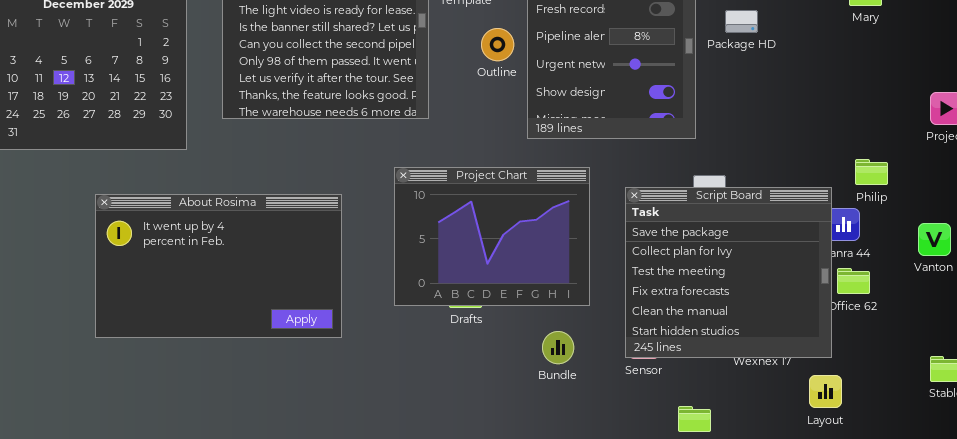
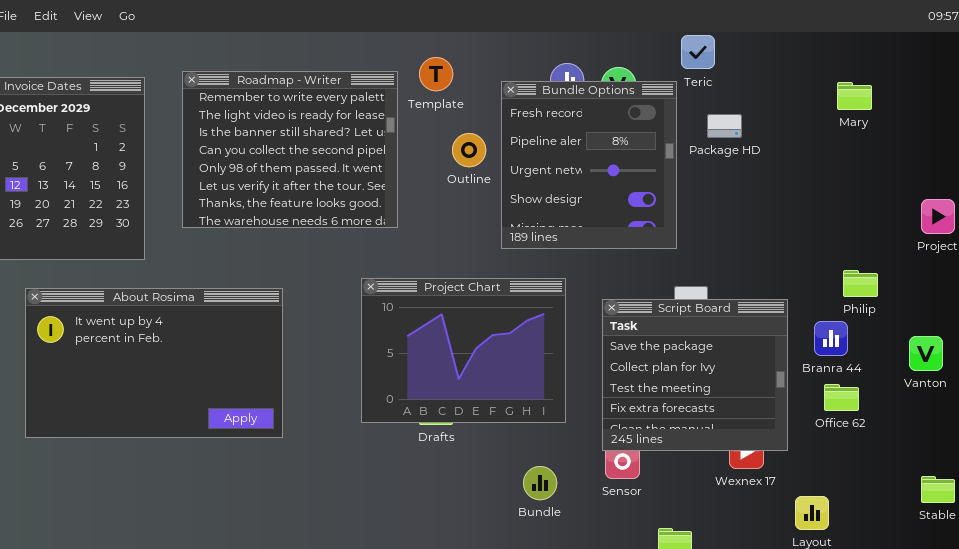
Script Board: [625,187,832,358] -> [602,299,788,451], resized
About Rosima: [95,194,342,338] -> [25,288,283,438], moved
Bundle: [542,331,574,364] -> [523,466,557,500], moved

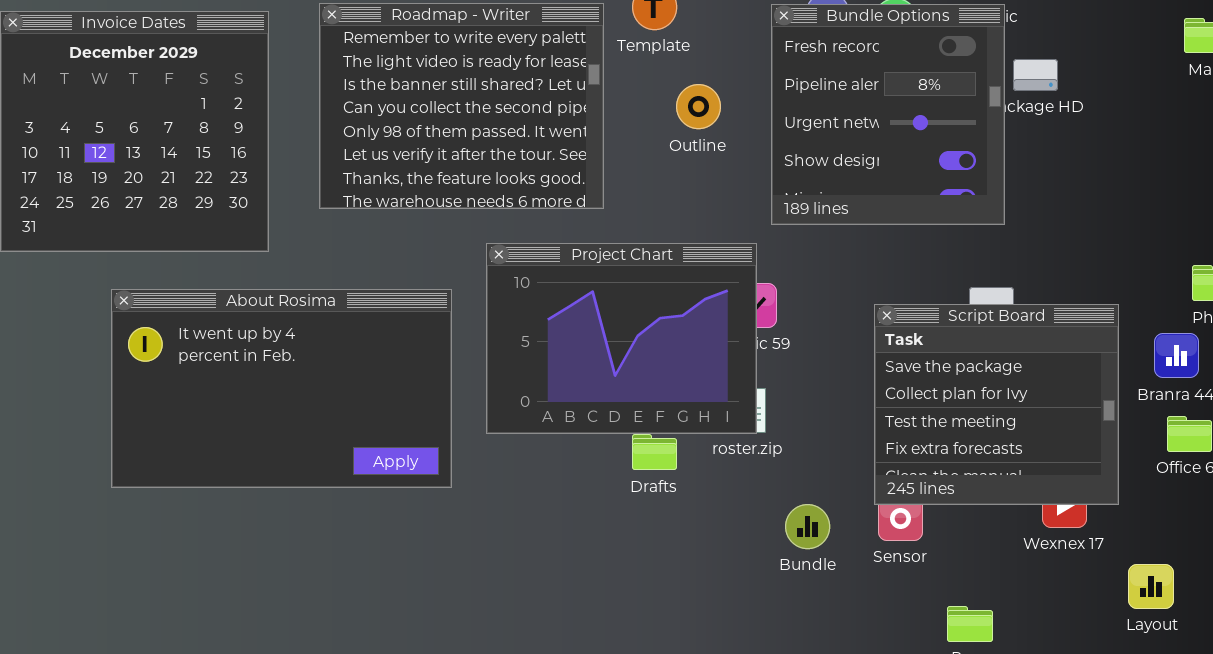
Bundle Options: [501,81,677,249] -> [771,4,1005,225], moved
Project Chart: [361,278,566,423] -> [486,243,757,434], moved
Bundle: [523,466,557,500] -> [785,504,830,549], moved

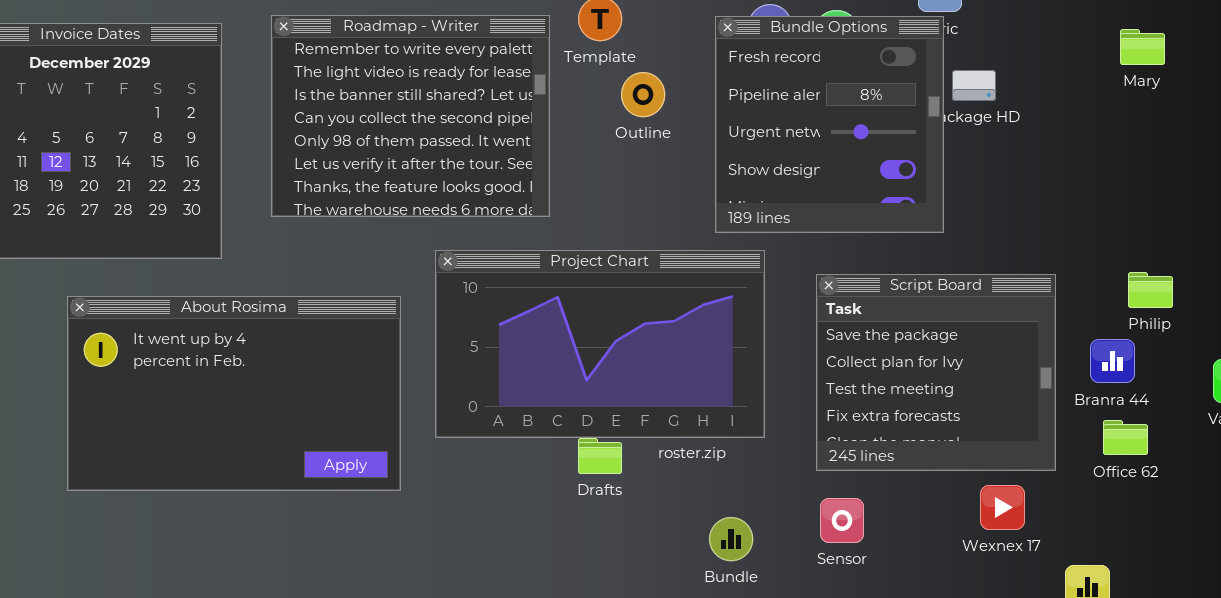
Outline: [676,84,721,129] -> [621,72,665,117], moved
Project Chart: [486,243,757,434] -> [435,250,765,438], resized
Script Board: [874,304,1119,505] -> [816,274,1056,471], moved
Bundle: [785,504,830,549] -> [709,517,753,561], moved

